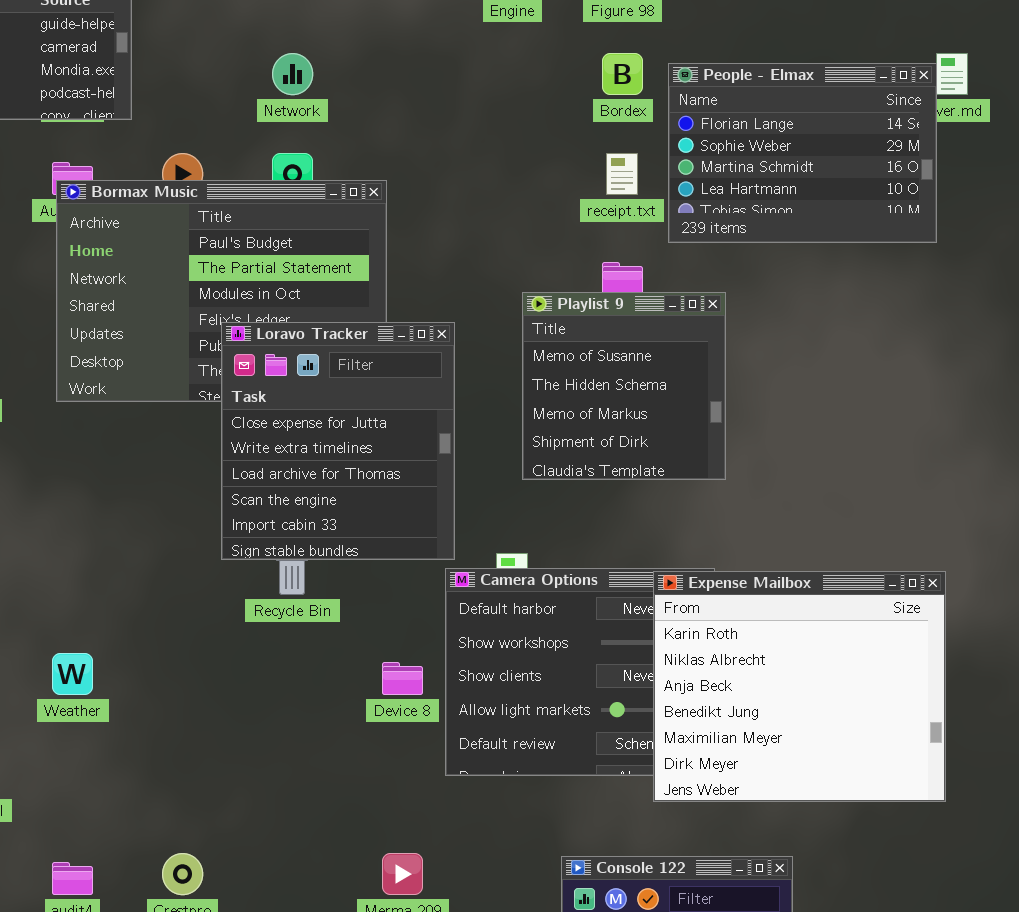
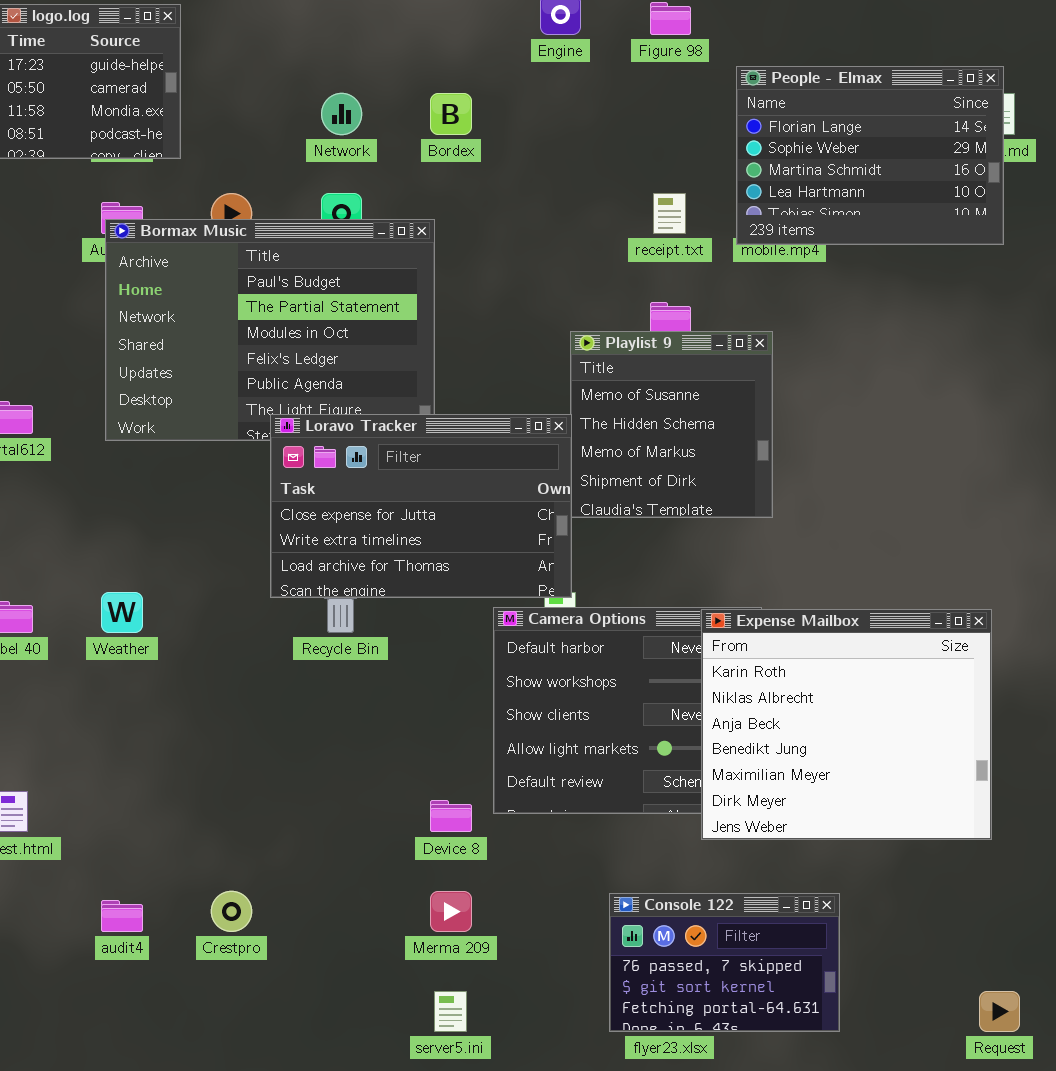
Bordex: [602,53,643,95] -> [430,93,472,135], moved
People - Elmax: [668,63,937,243] -> [736,66,1004,245], moved
Loravo Tracker: [221,322,455,560] -> [270,414,572,598], resized
Weather: [52,653,93,695] -> [101,592,143,633], moved
Device 8: [382,662,423,695] -> [430,800,472,832], moved

